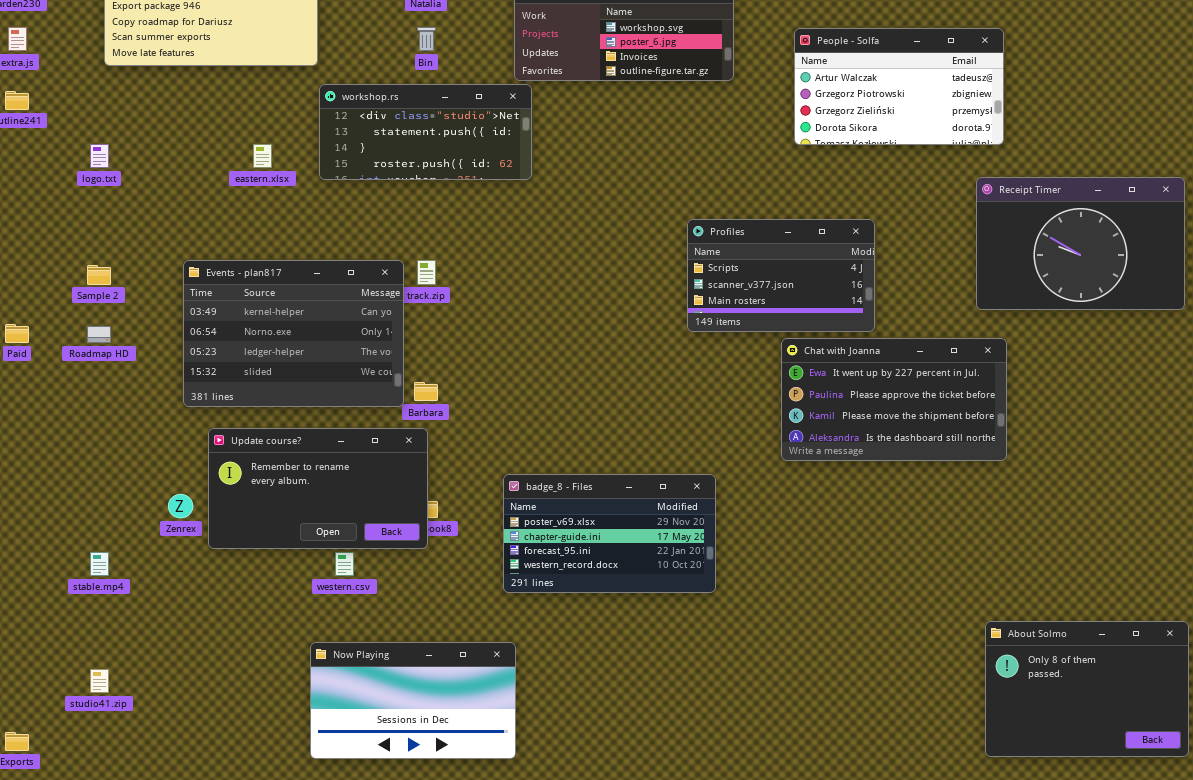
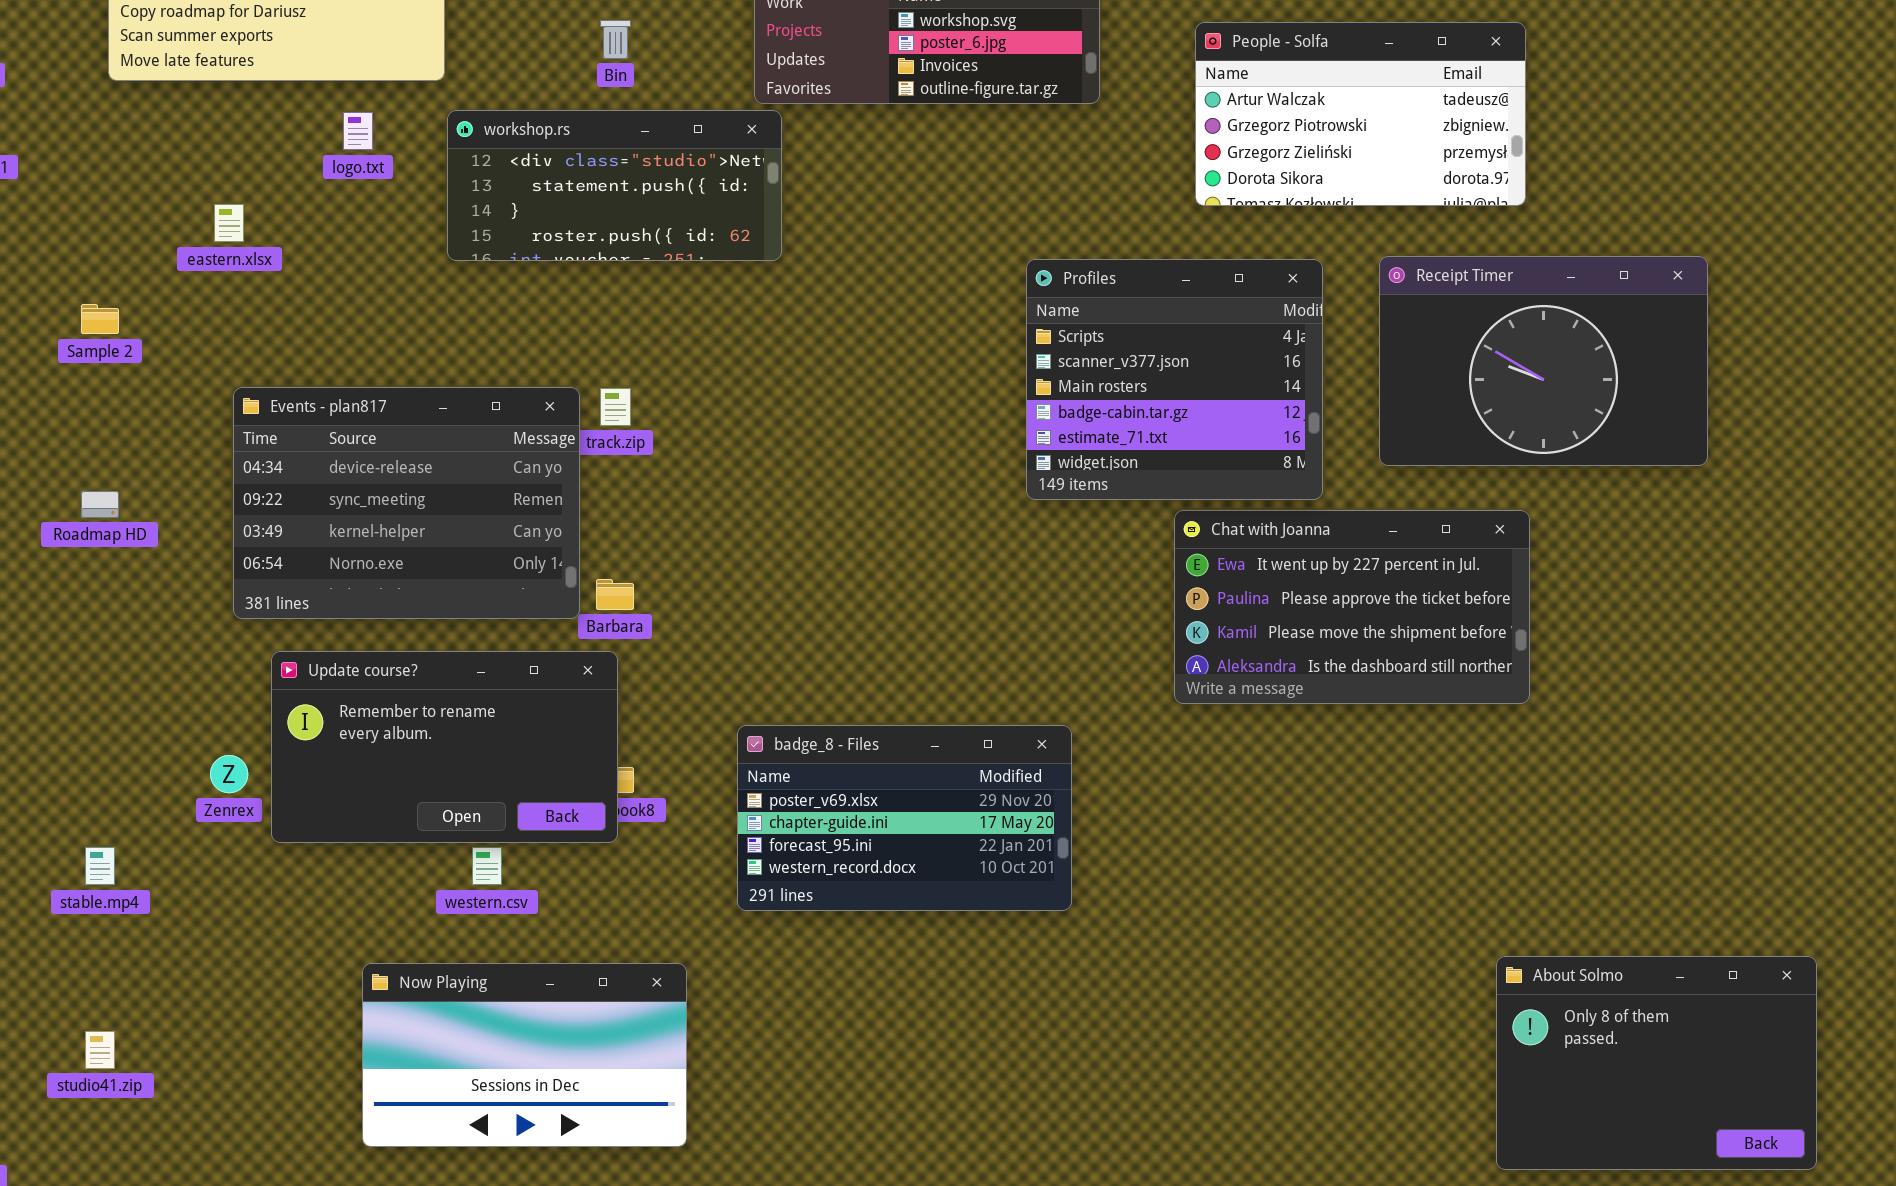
logo.txt: [90,144,109,168] -> [343,112,373,150], moved
eastern.xlsx: [253,144,272,168] -> [214,204,244,242], moved
Receipt Timer: [976,177,1185,310] -> [1379,256,1708,466], moved
Profiles: [687,219,875,332] -> [1026,259,1323,500], resized
Events - plan817: [183,260,404,407] -> [233,387,580,619], scrolled up 2 rows
Sample 2: [87,265,111,285] -> [81,304,119,334], moved
Now Playing: [310,642,516,759] -> [362,963,687,1147], moved

